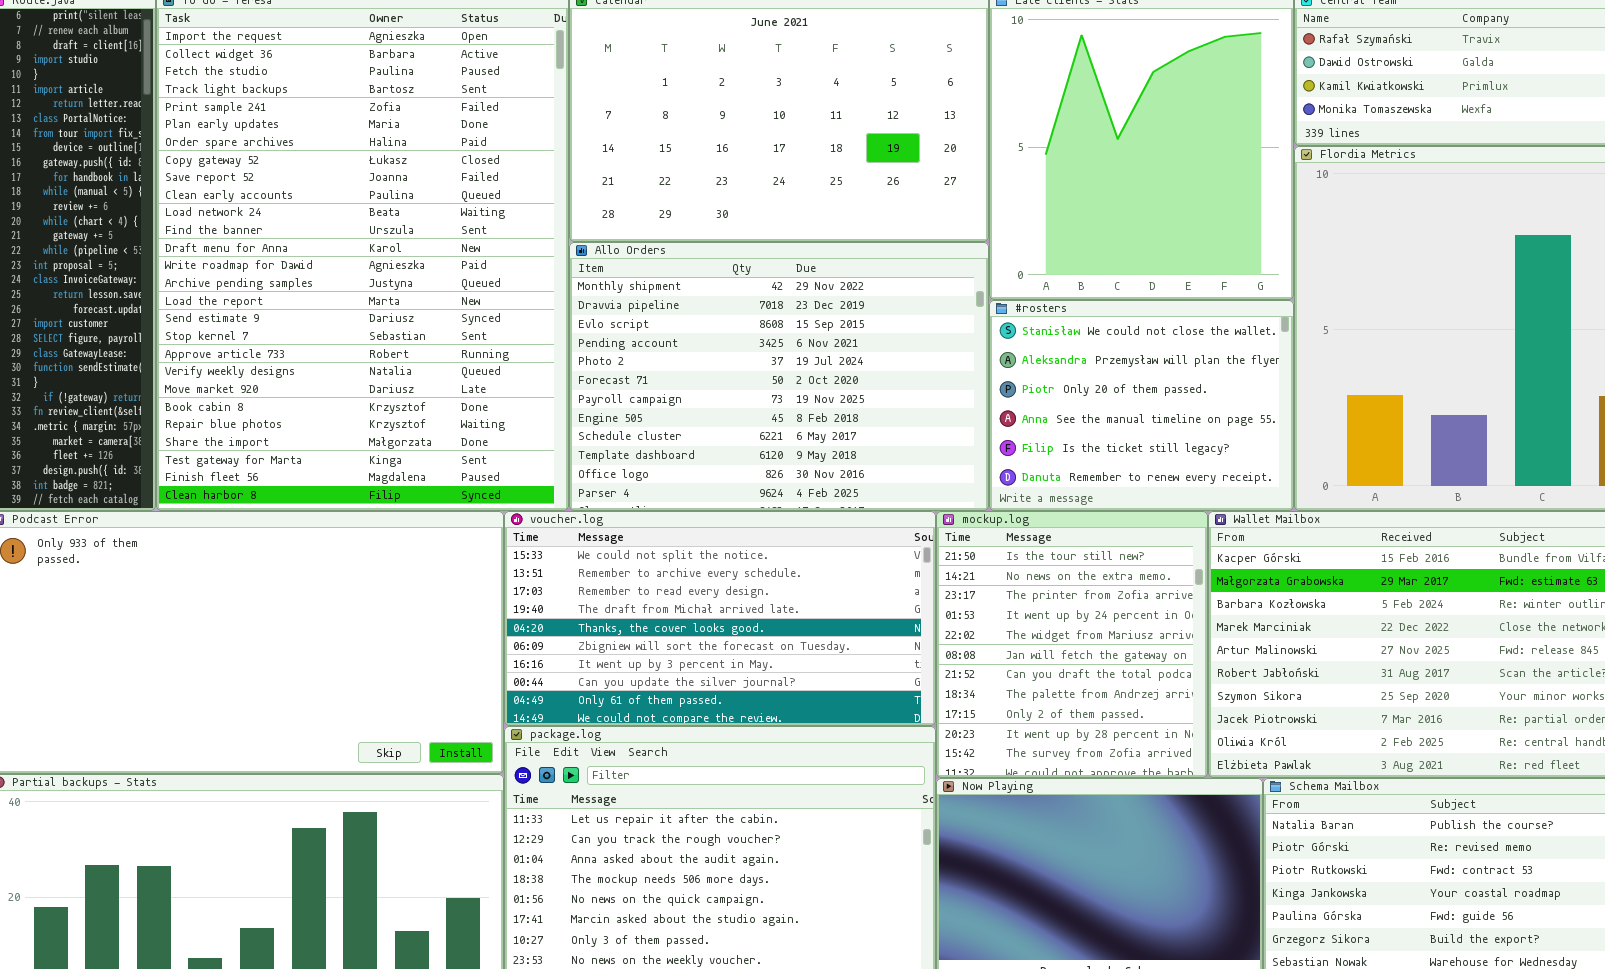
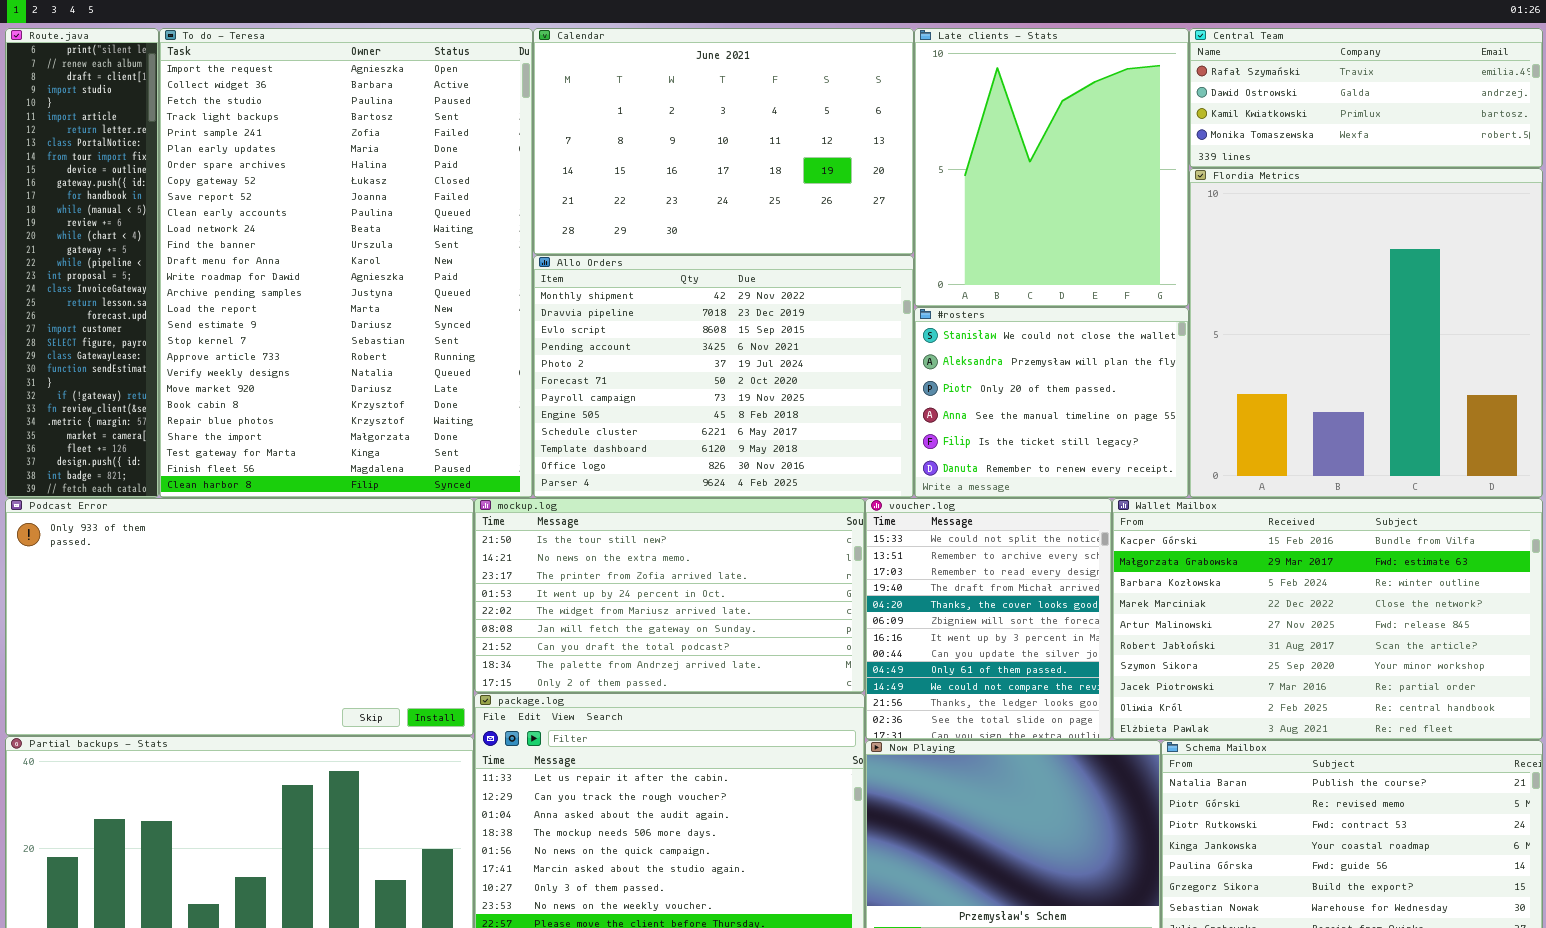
voucher.log: [504,511,936,726] -> [865,498,1112,740], moved, resized
mockup.log: [936,511,1208,778] -> [474,498,865,693], moved, resized

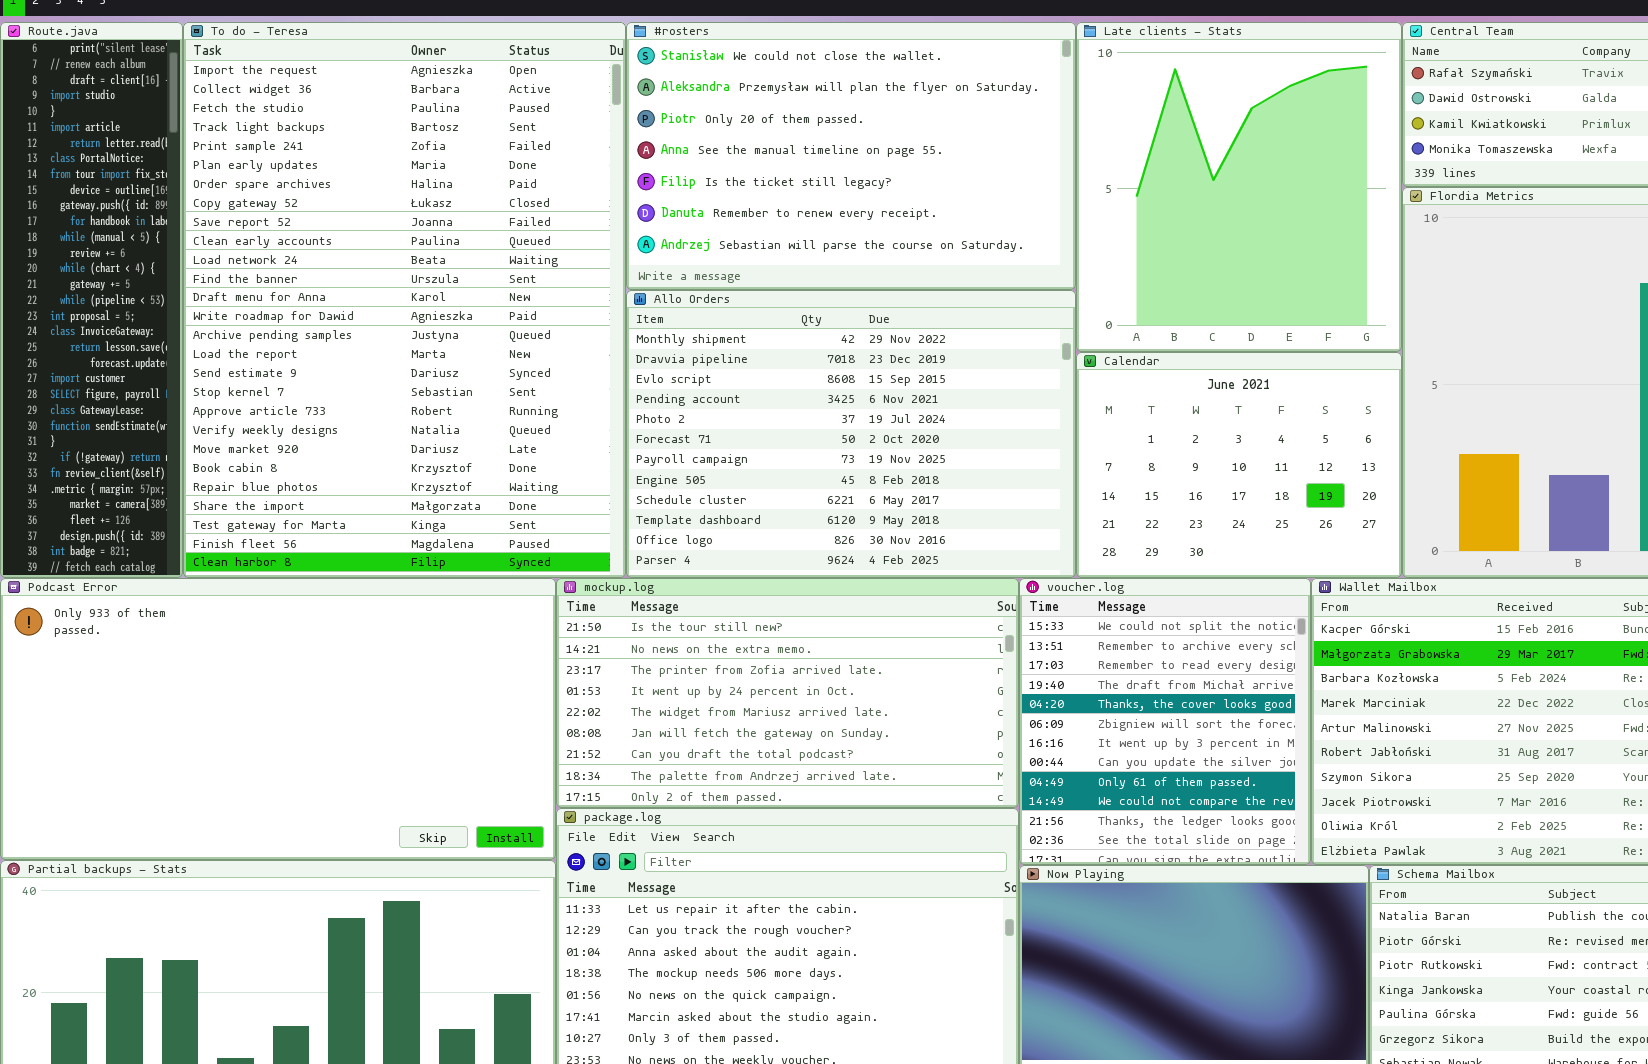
Calendar: [533,28,914,255] -> [1076,352,1402,578], moved, resized
#rosters: [914,307,1189,498] -> [626,22,1076,290], moved, resized

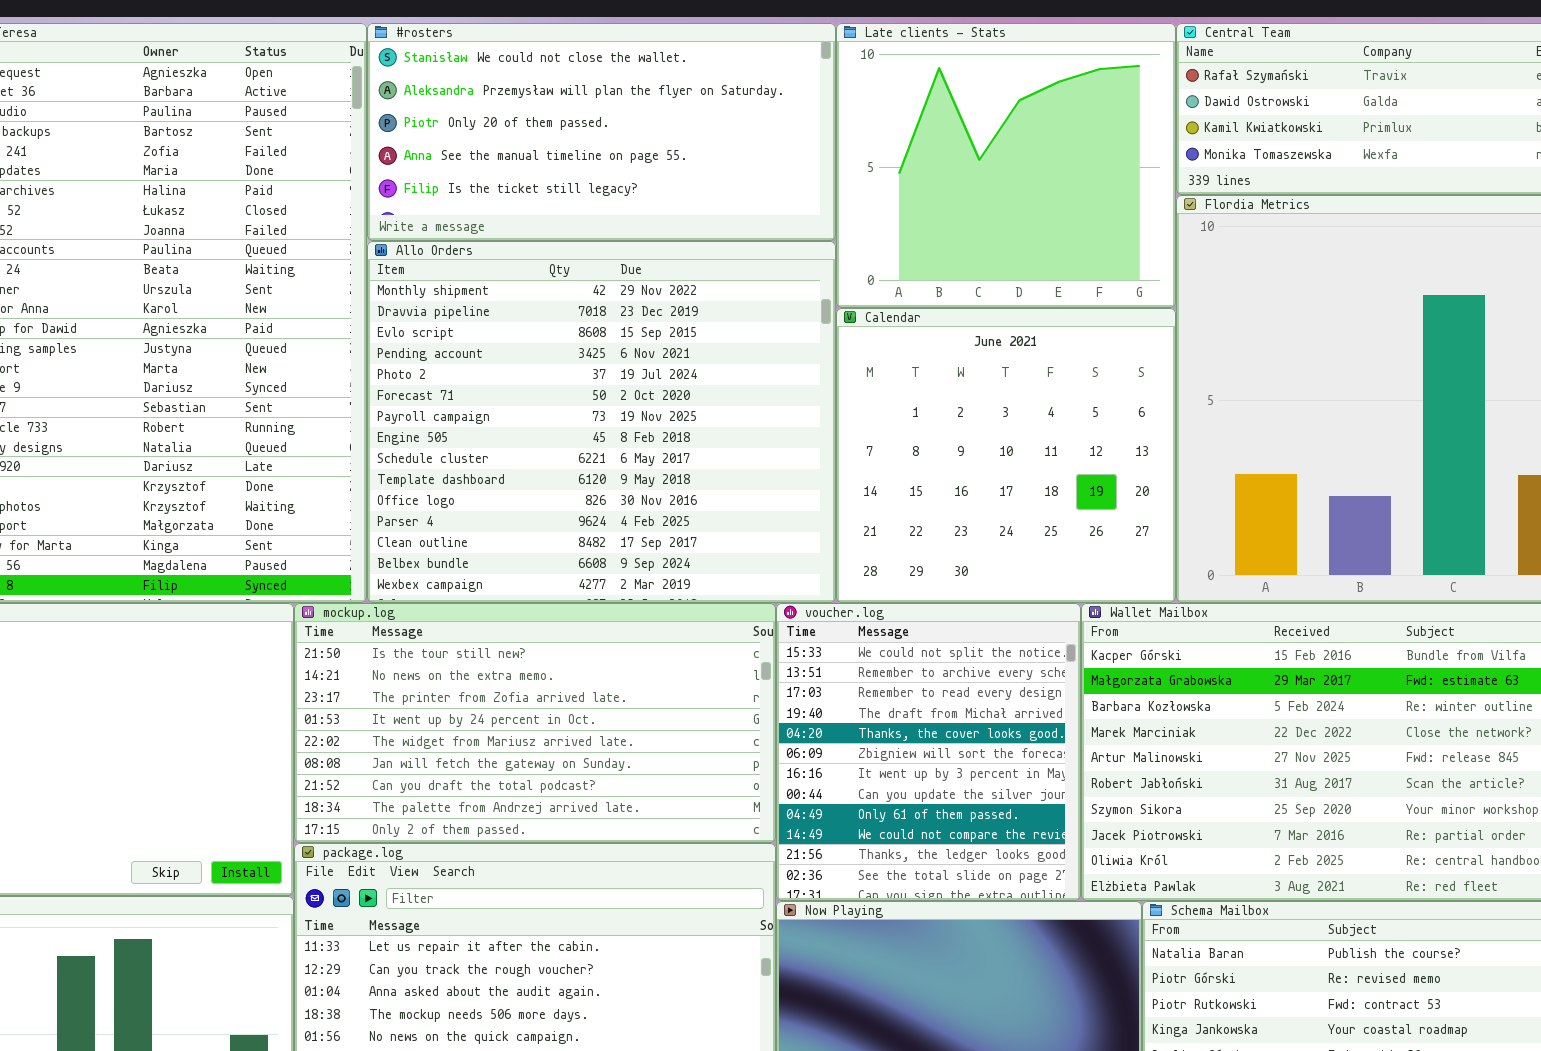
#rosters: [626,22,1076,290] -> [367,23,836,241], resized
Late clients - Stats: [1076,22,1402,352] -> [836,23,1176,308], resized
Allo Orders: [626,290,1076,578] -> [367,241,836,603], resized
Calendar: [1076,352,1402,578] -> [836,308,1176,603], resized

